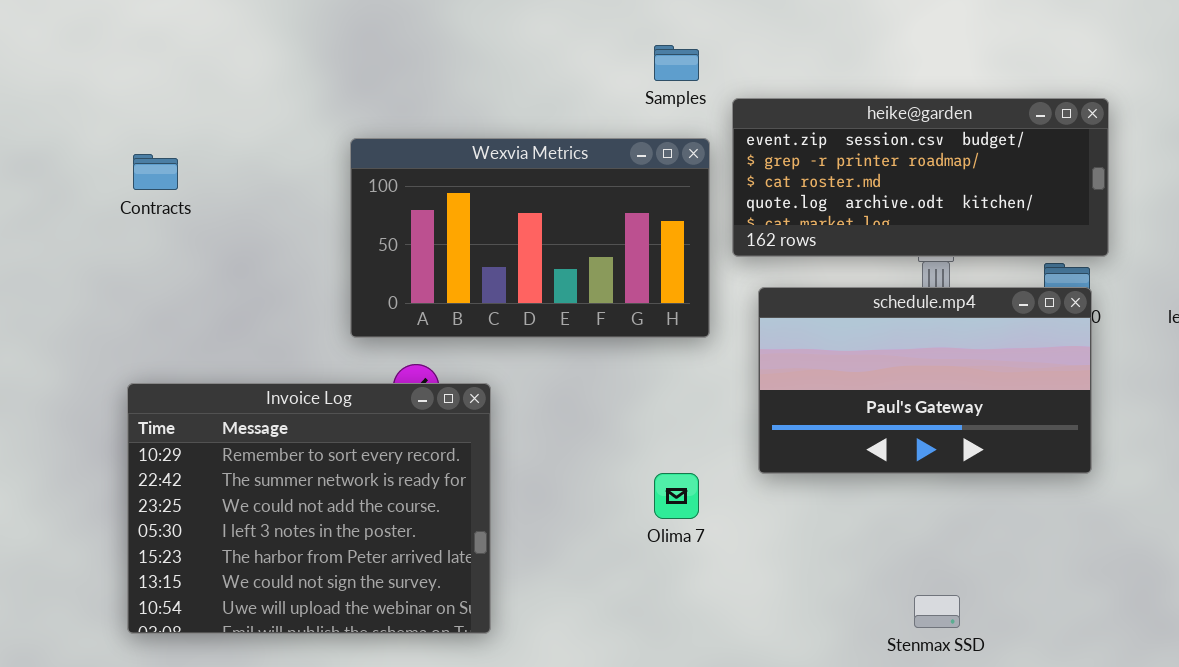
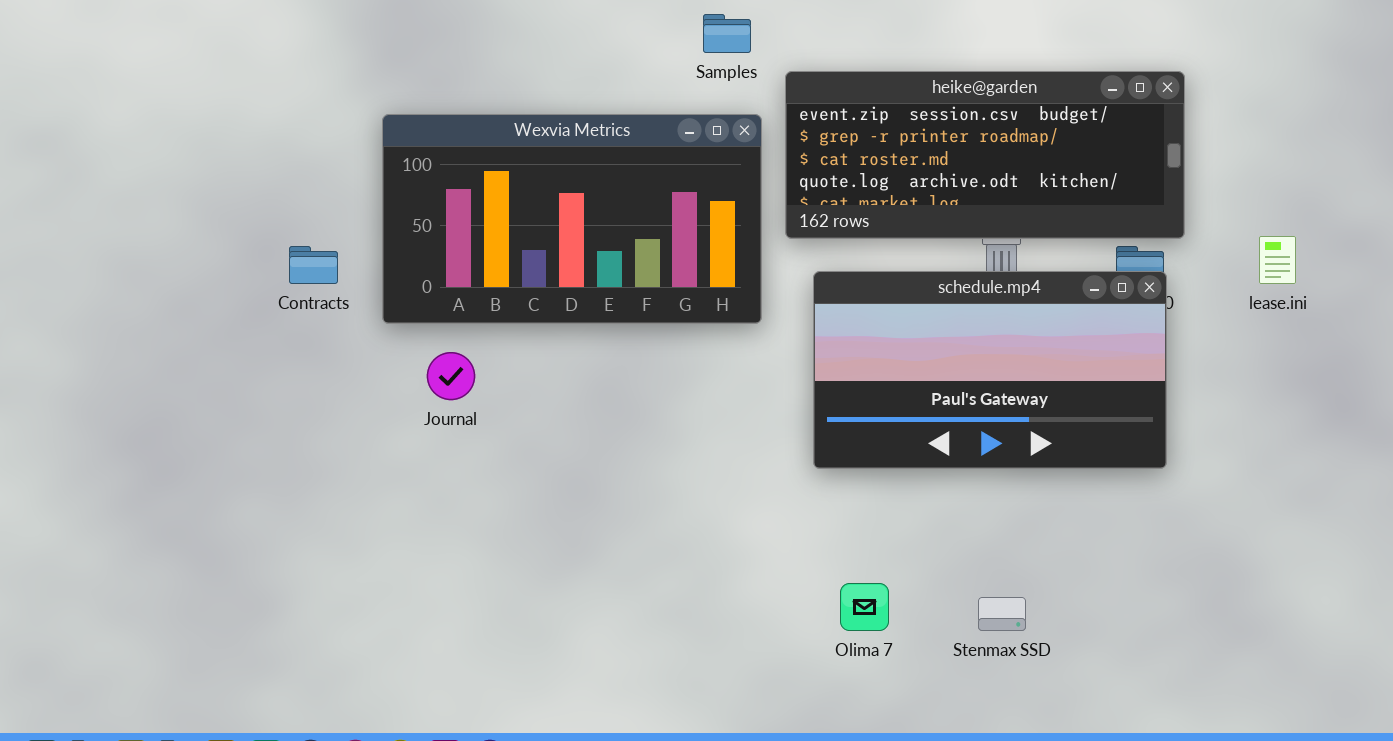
Contracts: [133,154,178,190] -> [289,246,338,284], moved
Invoice Log: [127,383,491,634] -> none, closed
Olima 7: [654,473,699,519] -> [840,583,889,631], moved

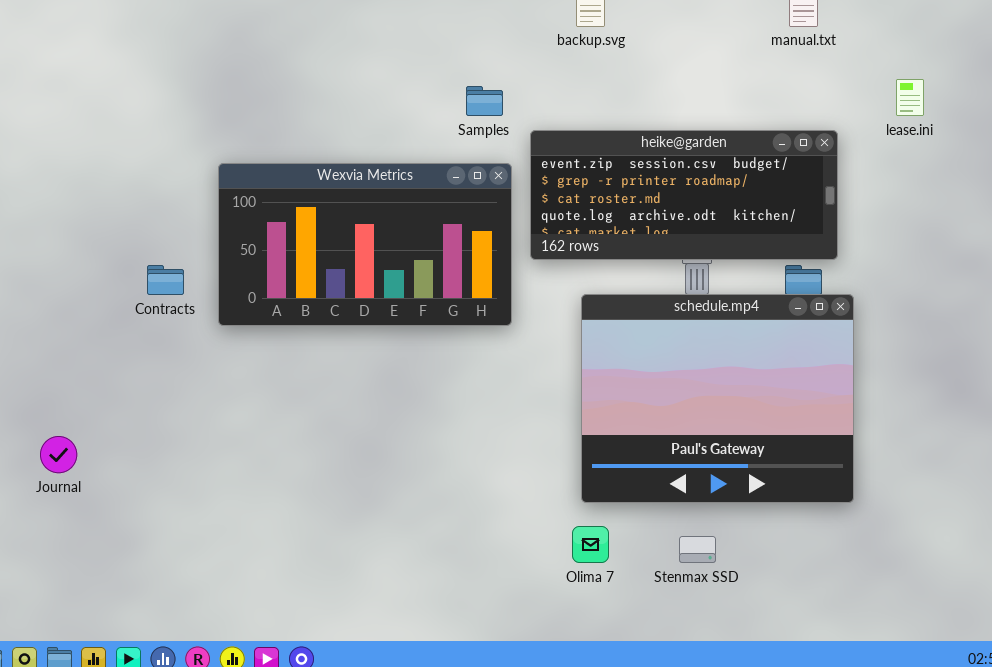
lease.ini: [1259,236,1296,284] -> [896,79,924,116], moved
schedule.mp4: [813,271,1167,469] -> [581,294,854,503], moved, resized
Journal: [427,352,475,400] -> [40,436,77,473], moved

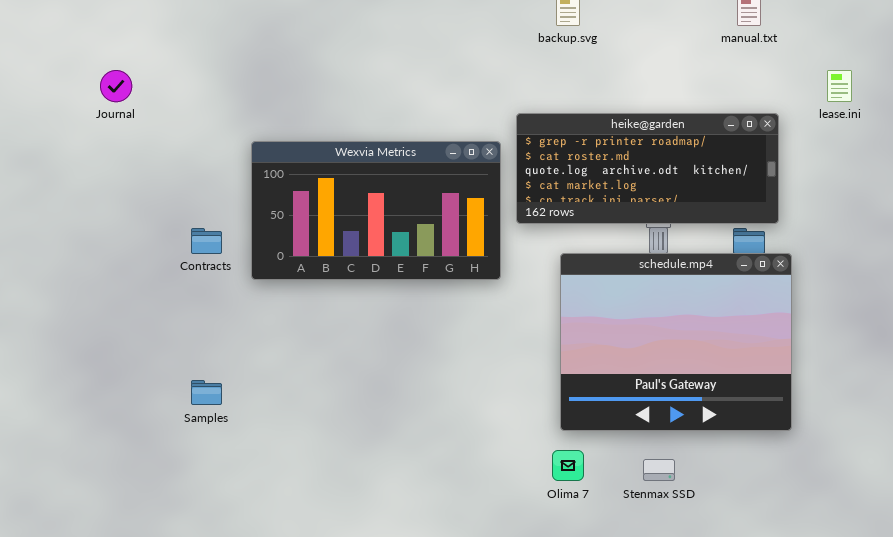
Samples: [466,86,503,116] -> [191,380,222,405], moved
heike@garden: [530,130,838,260] -> [516,113,779,224], scrolled down 1 row
Journal: [40,436,77,473] -> [100,70,132,102], moved

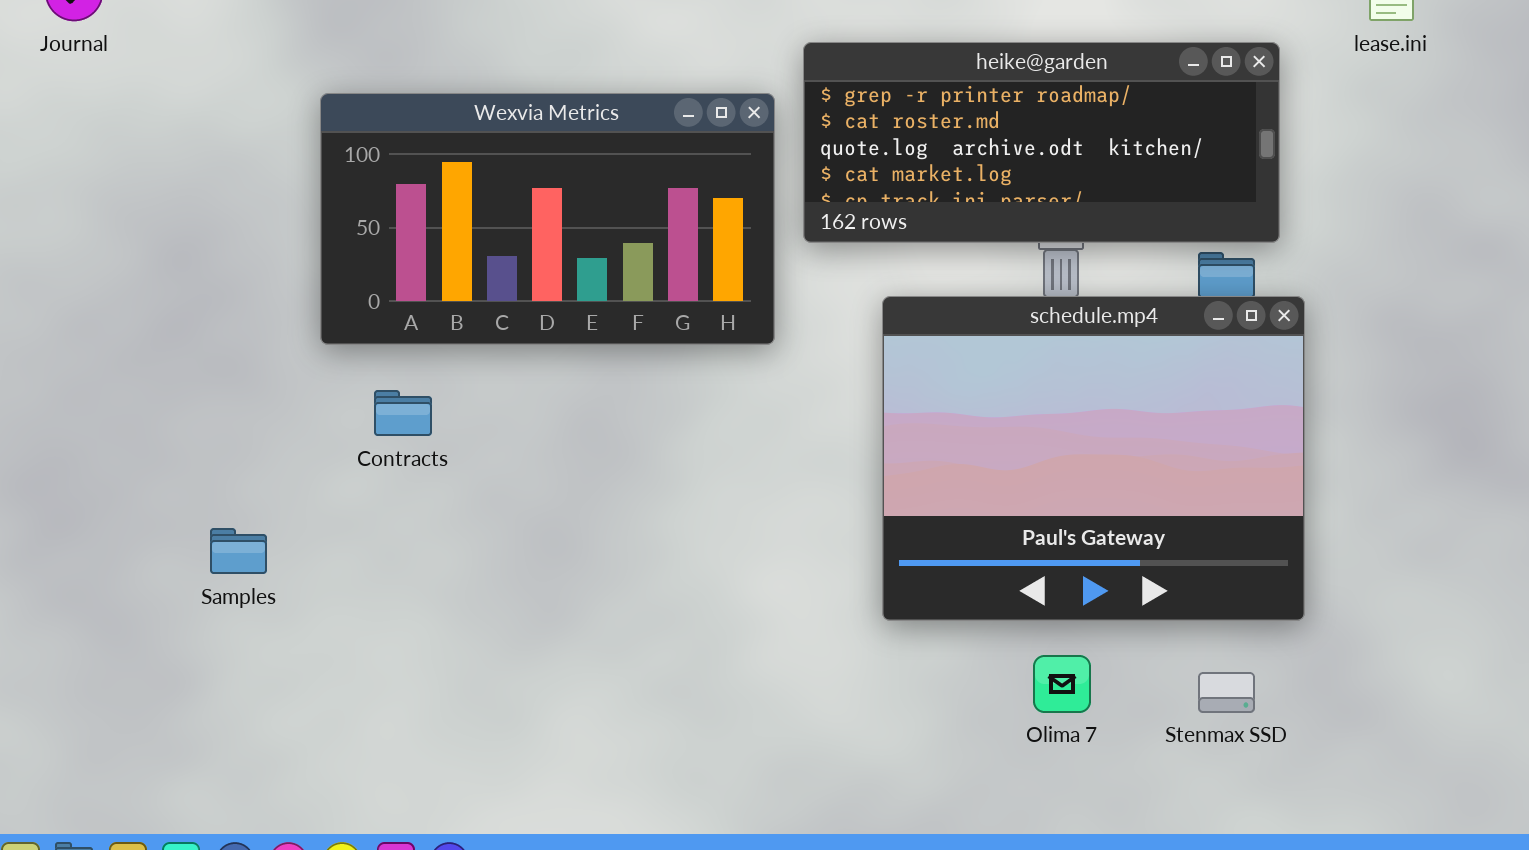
Contracts: [191,228,222,254] -> [374,390,432,436], moved
Olima 7: [552,450,584,481] -> [1033,655,1091,713], moved
Stenmax SSD: [643,459,675,481] -> [1198,672,1255,713], moved

